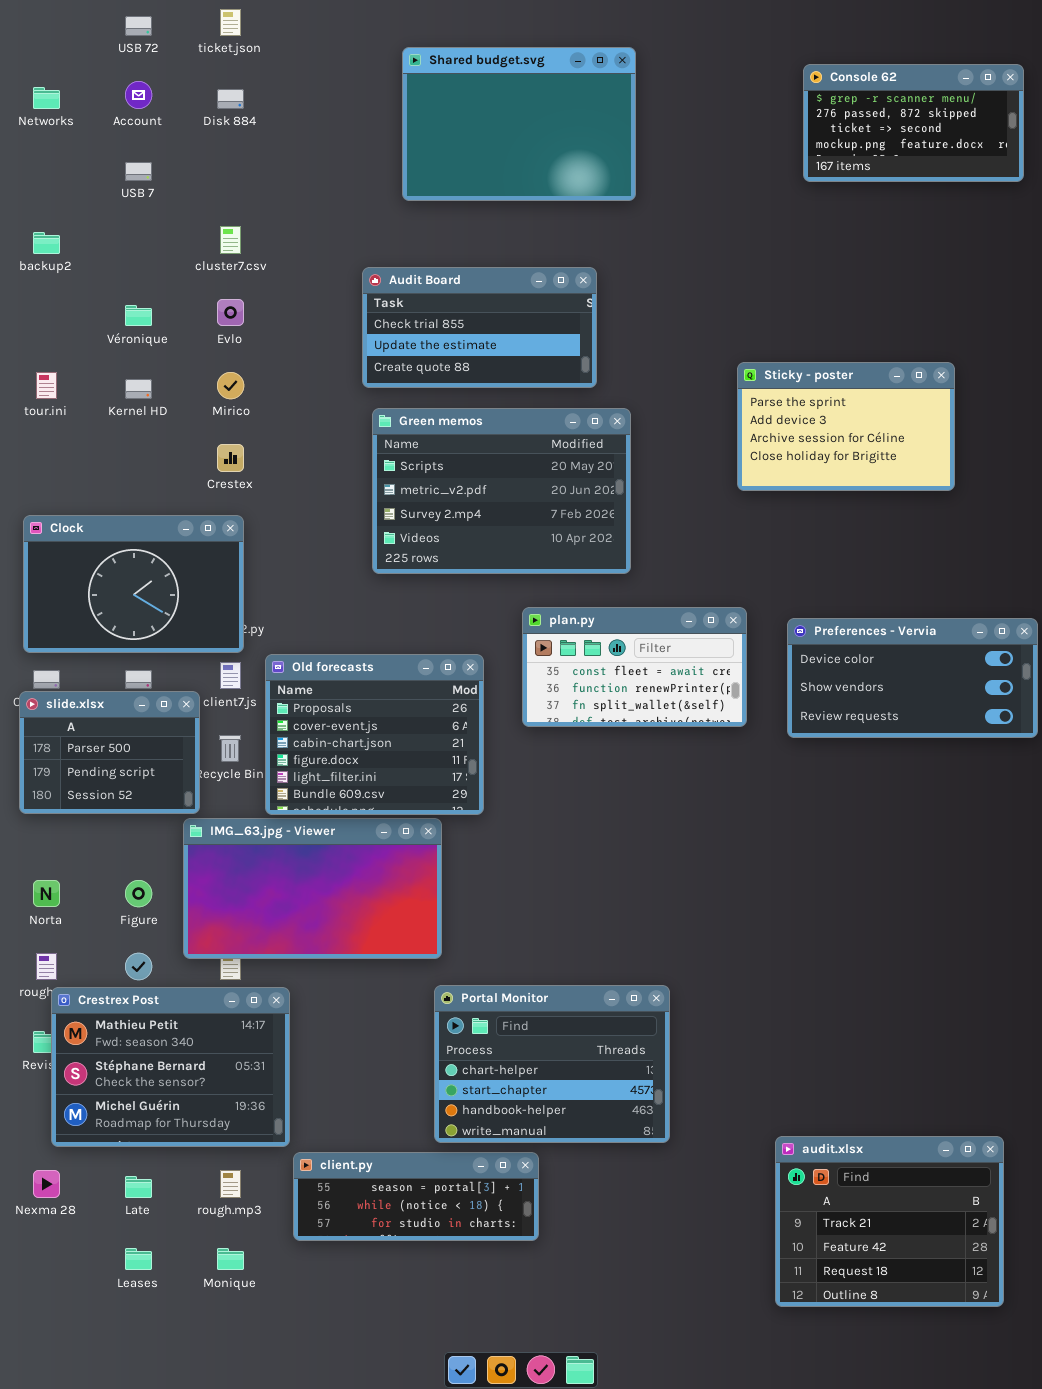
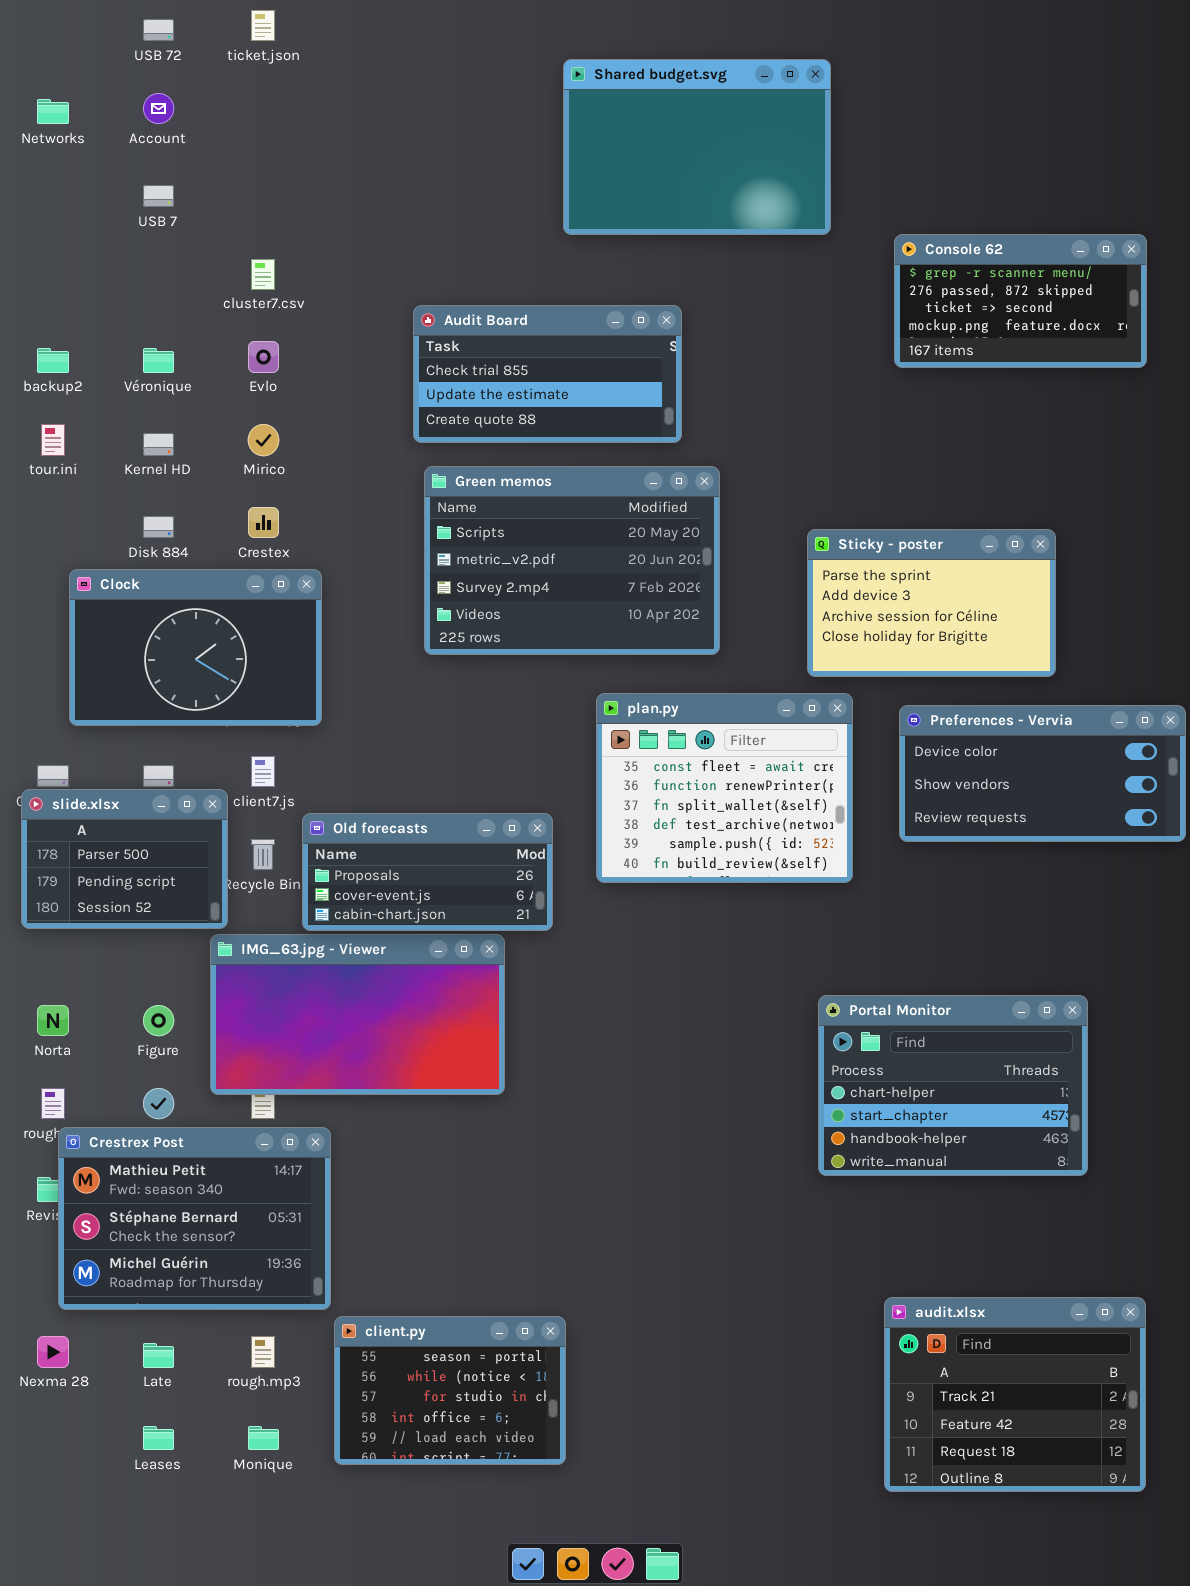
Shared budget.svg: [402,47,636,201] -> [563,59,831,235], moved
Console 62: [803,64,1024,182] -> [894,234,1147,368], moved
Disk 884: [217,89,244,109] -> [143,516,174,538], moved
backup2: [33,232,60,254] -> [37,348,69,373], moved
Sticky - poster: [737,362,955,491] -> [807,529,1056,677], moved
Clock: [23,515,244,653] -> [69,569,322,726], moved
plan.py: [522,607,747,727] -> [596,693,853,883], resized
Old forecasts: [265,654,484,815] -> [302,813,553,931], resized
Portal Monitor: [434,985,670,1143] -> [818,995,1088,1176], moved
client.py: [293,1152,539,1241] -> [334,1316,566,1465], resized

